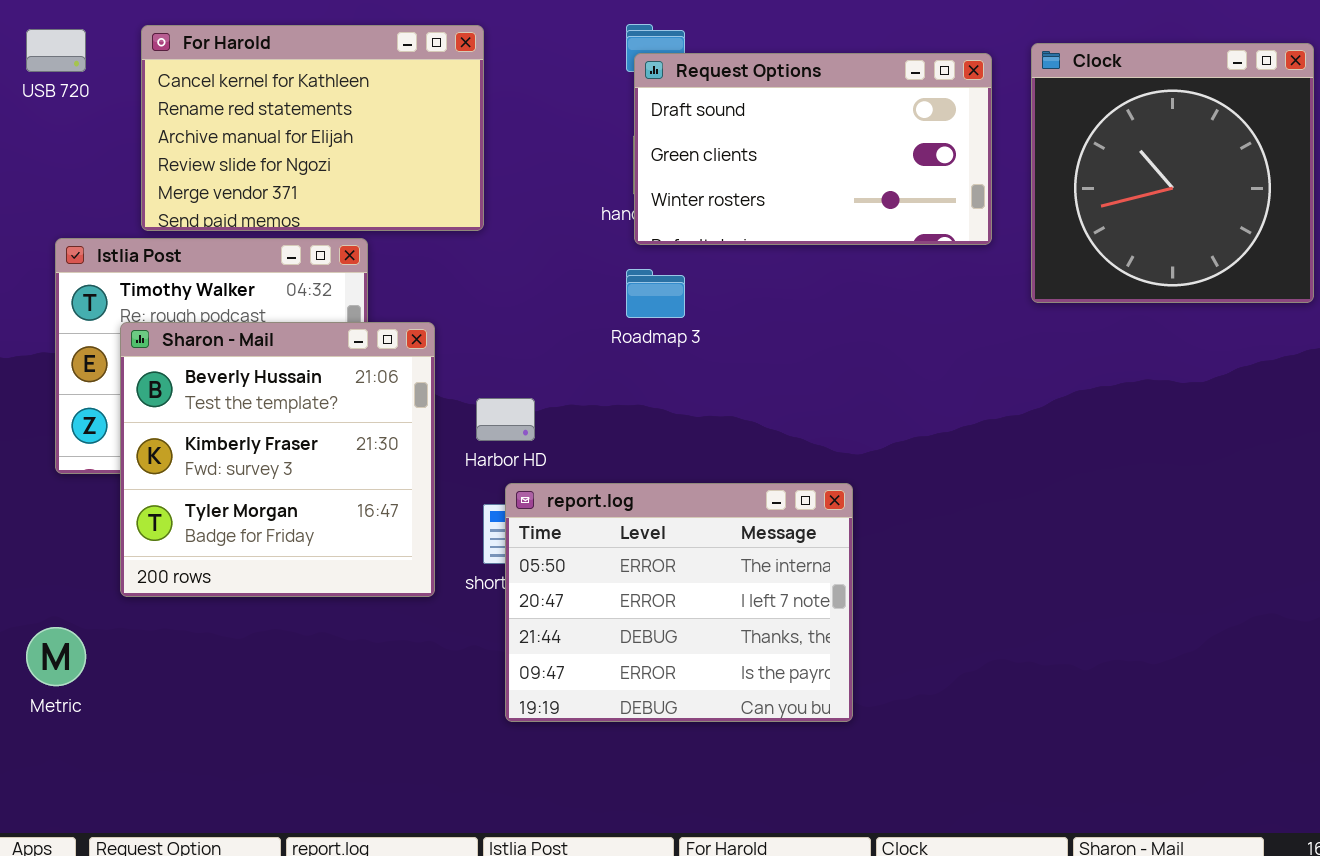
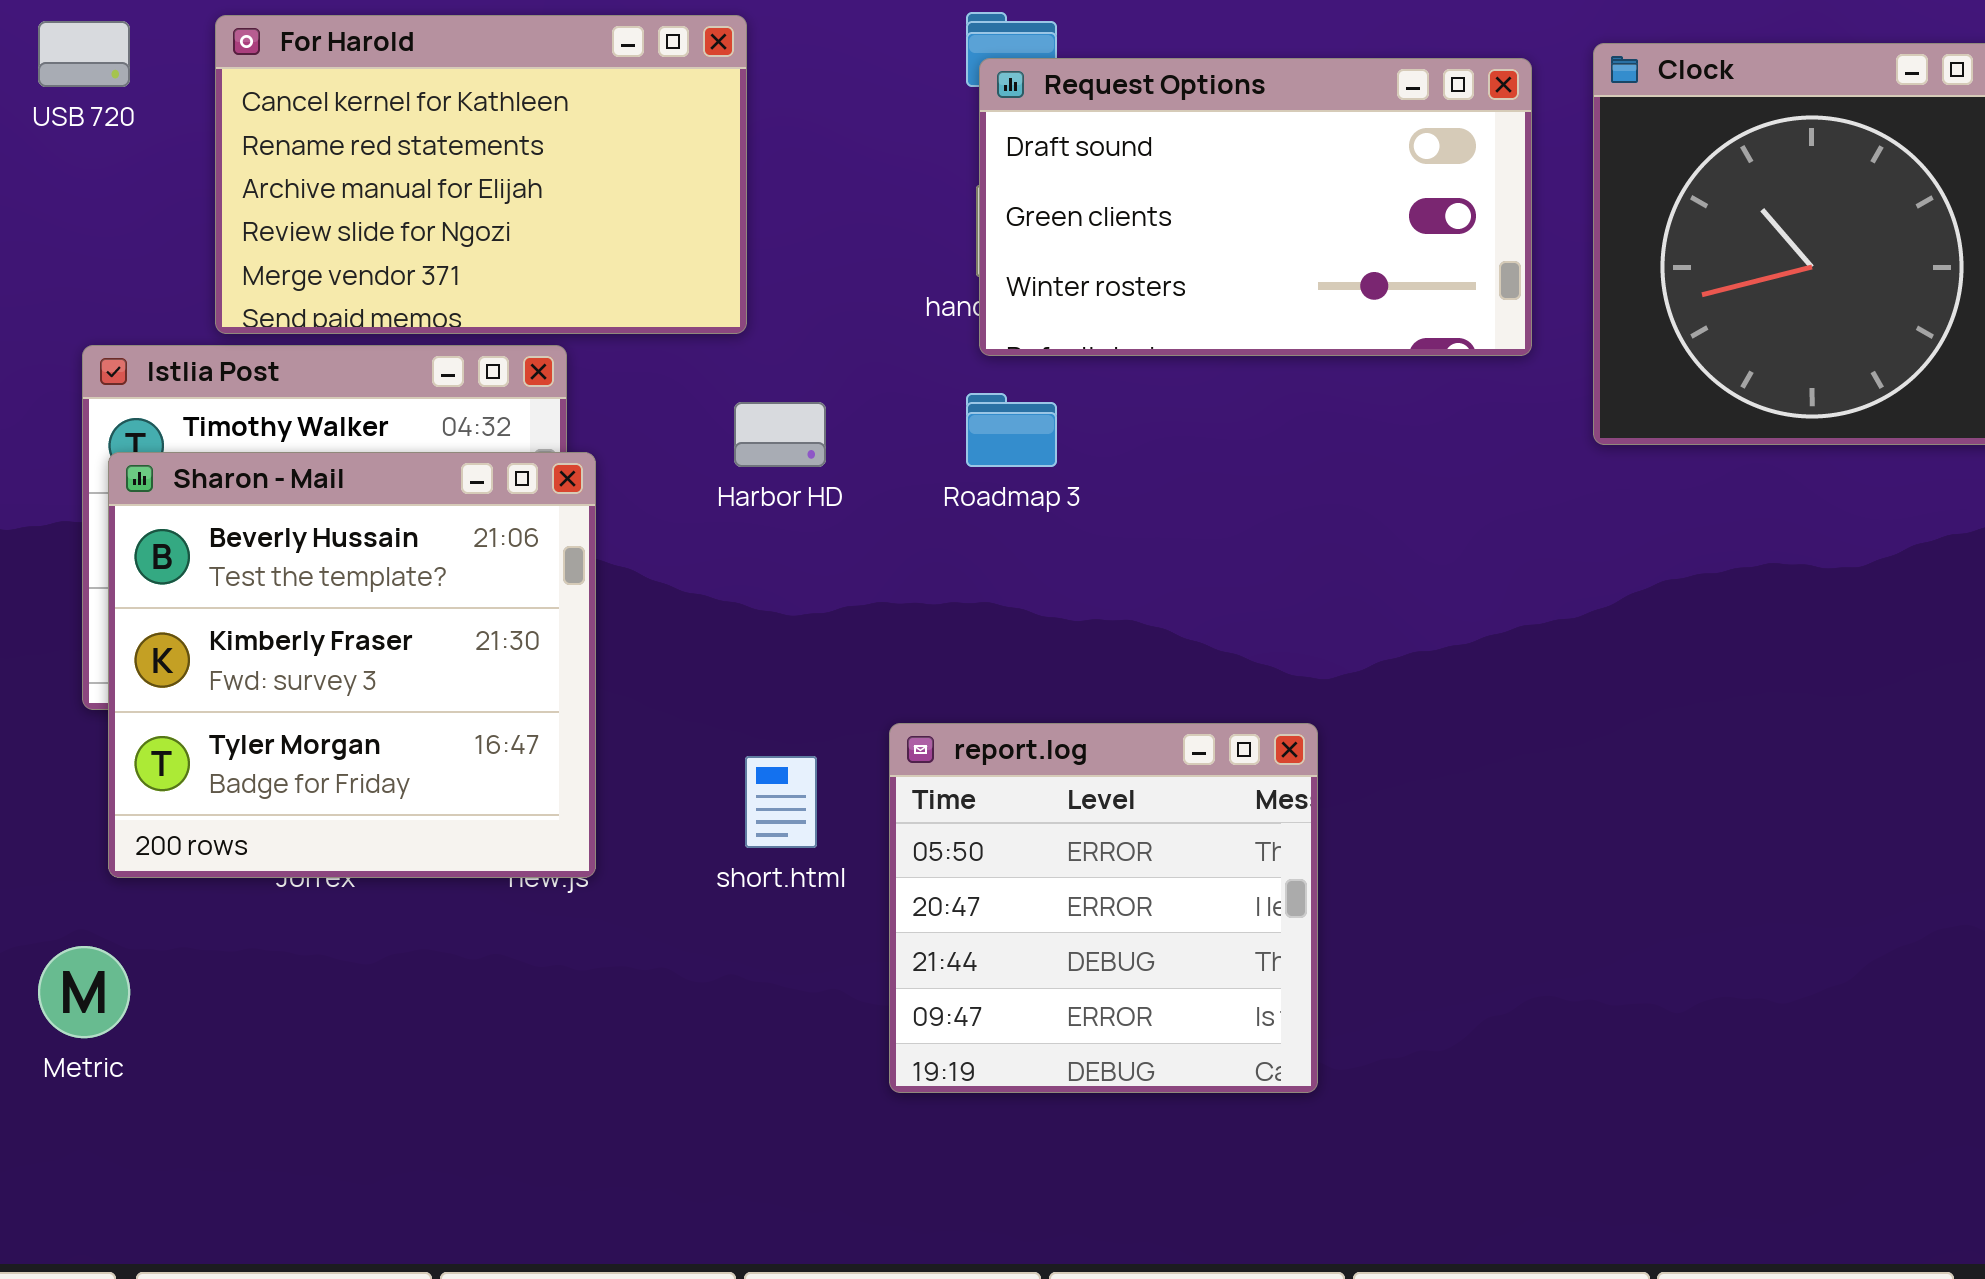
Sharon - Mail: [120,322,435,597] -> [108,452,596,878], moved
Harbor HD: [476,398,535,441] -> [734,402,826,467], moved
report.log: [505,483,853,722] -> [889,723,1318,1093], resized

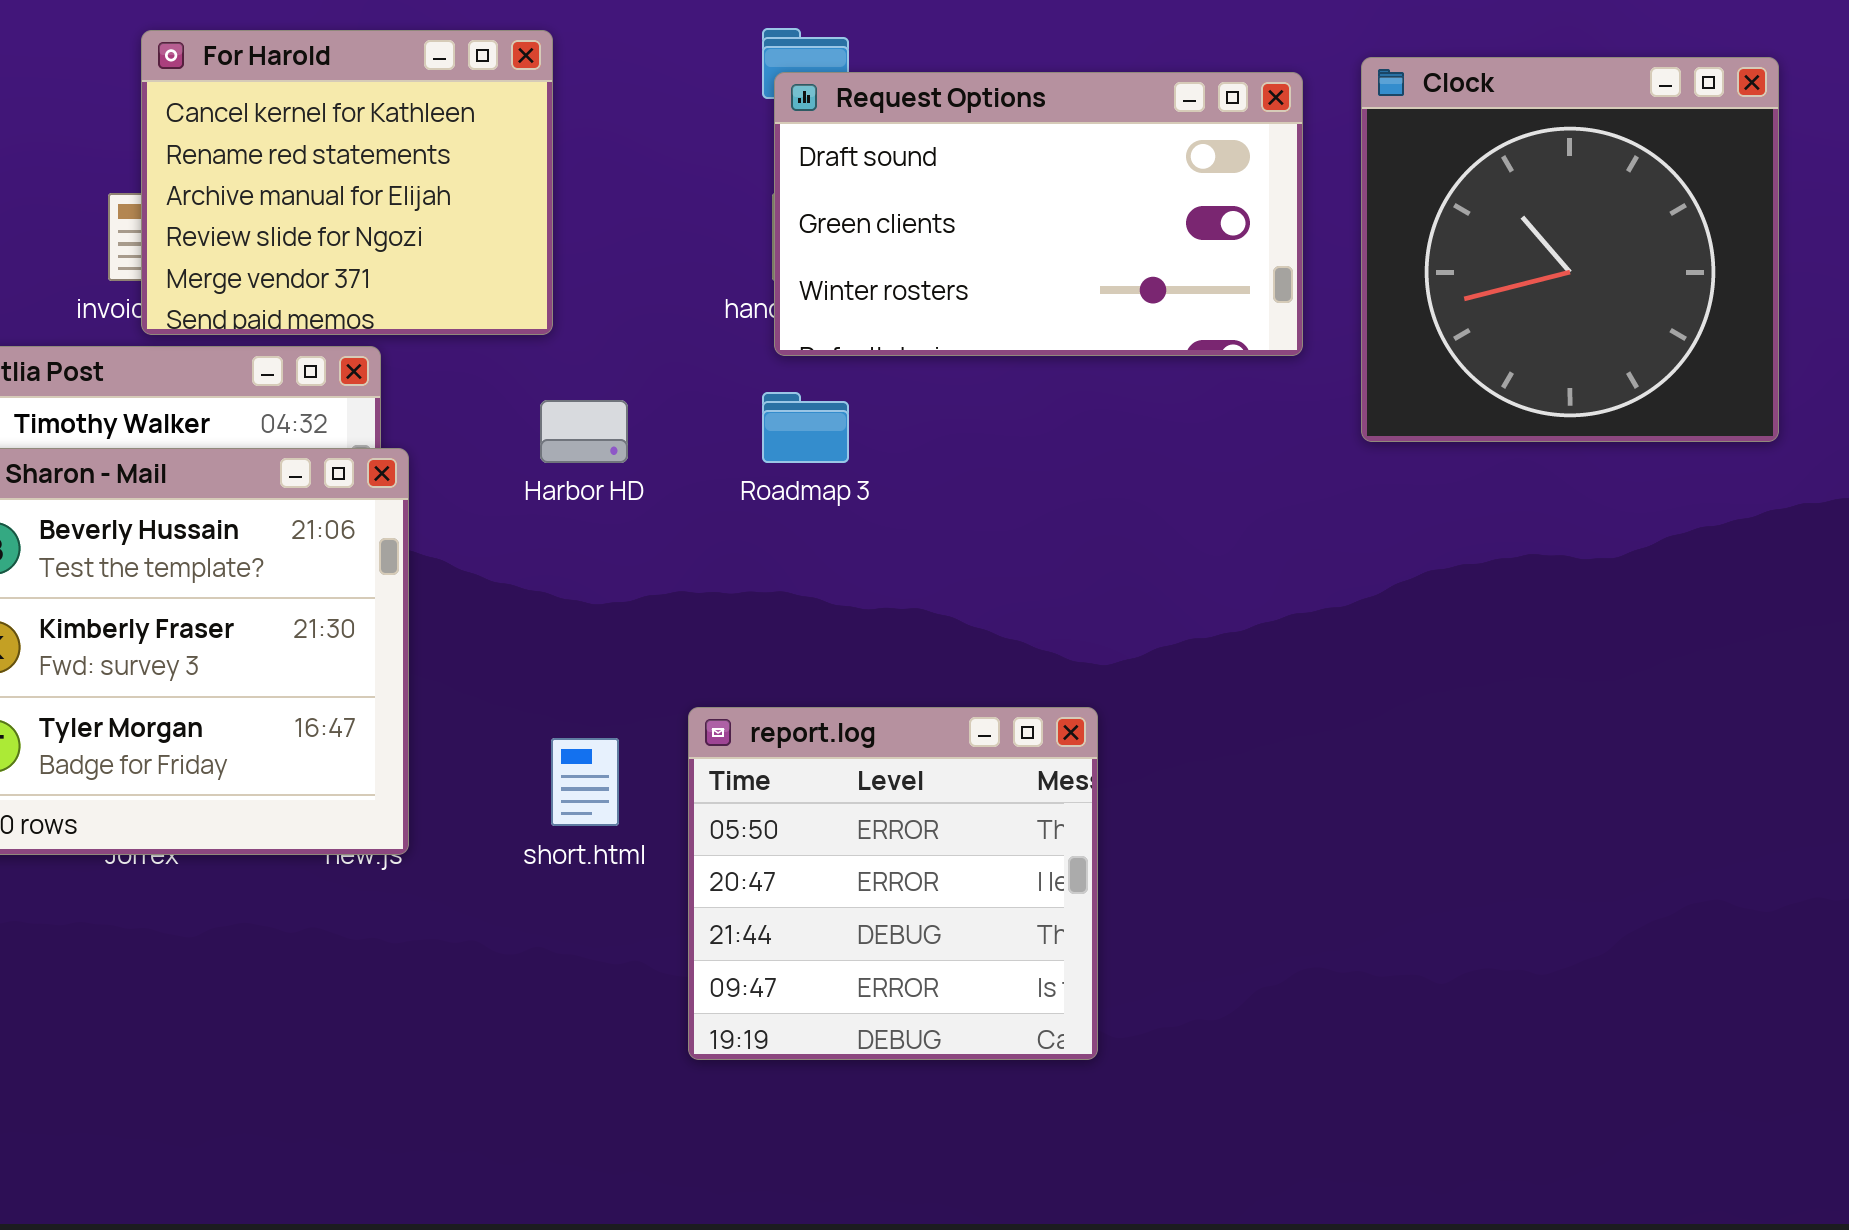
For Harold: [215,15,747,334] -> [141,30,553,335], resized

